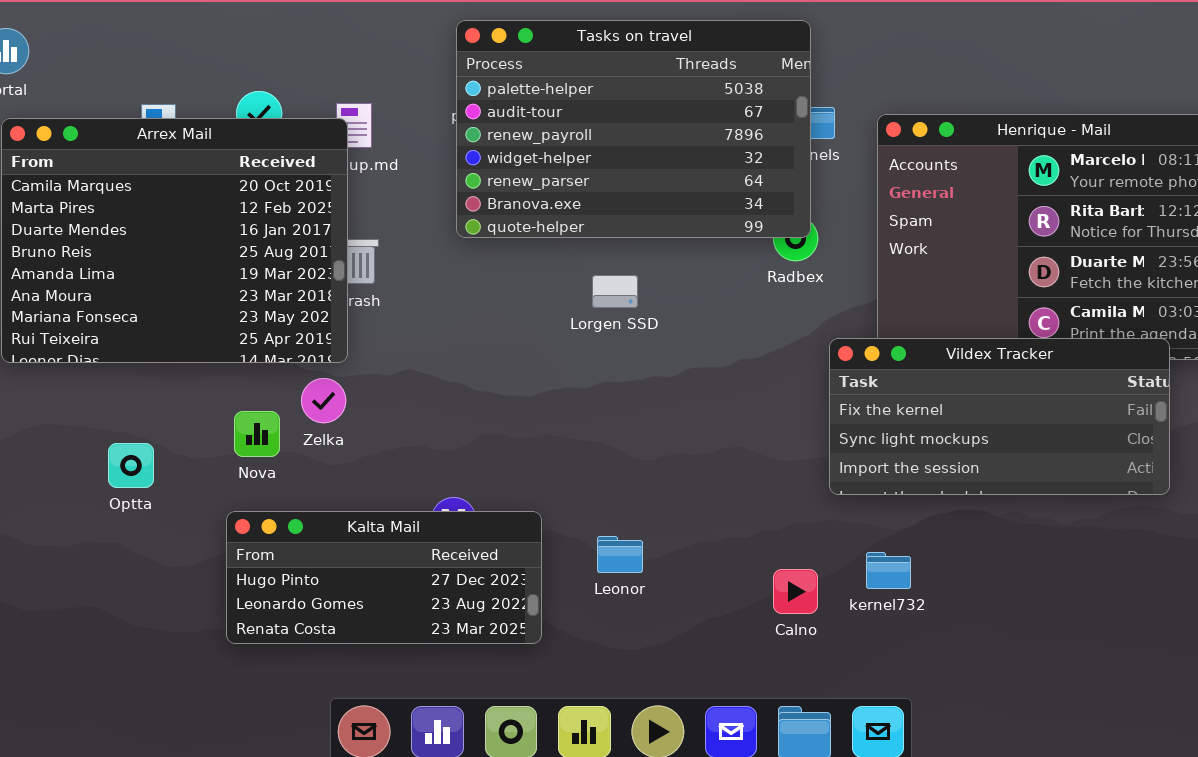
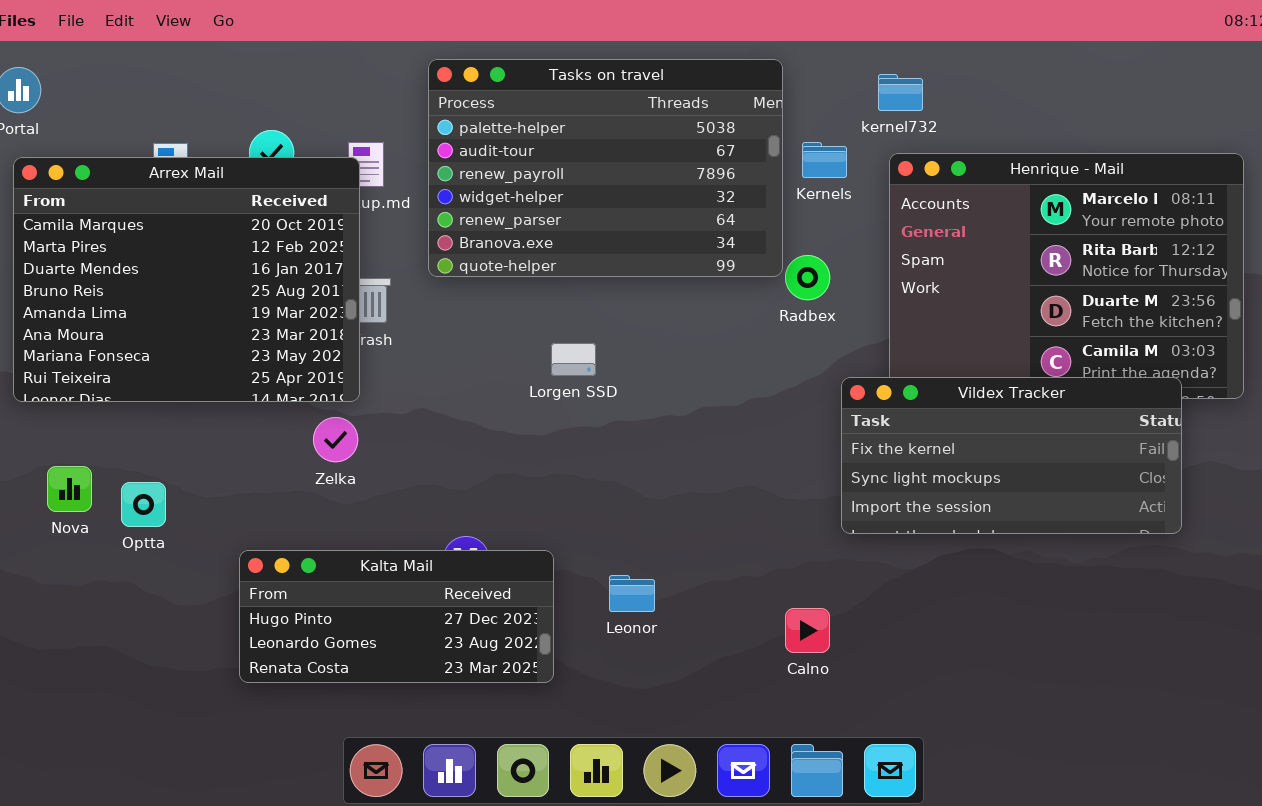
Tasks on travel: [456,20,811,238] -> [428,59,783,277], moved
Lorgen SSD: [592,275,638,308] -> [551,343,596,376], moved
Nova: [234,411,280,457] -> [47,466,92,512], moved
kernel732: [866,552,911,589] -> [878,74,923,111], moved

